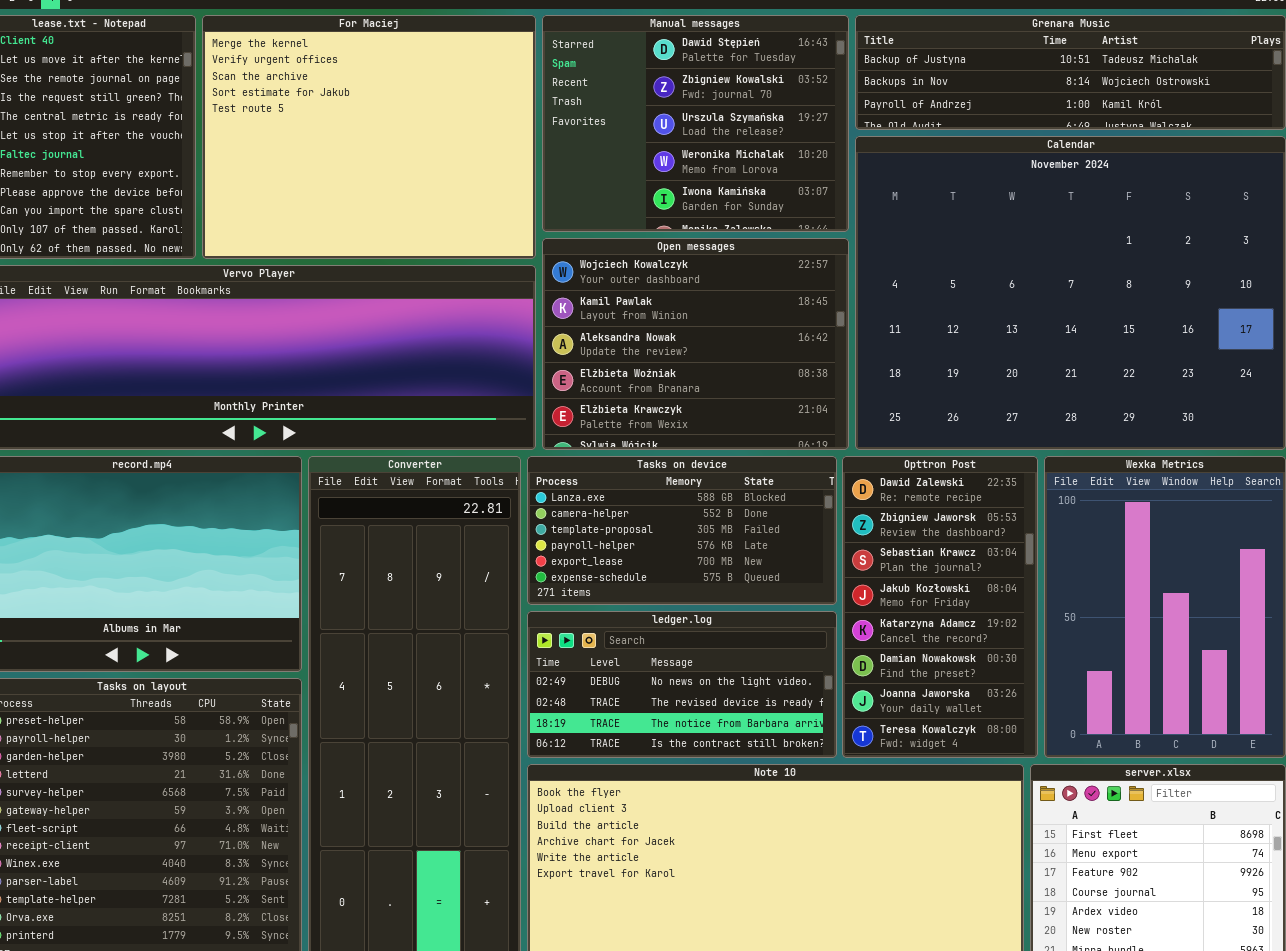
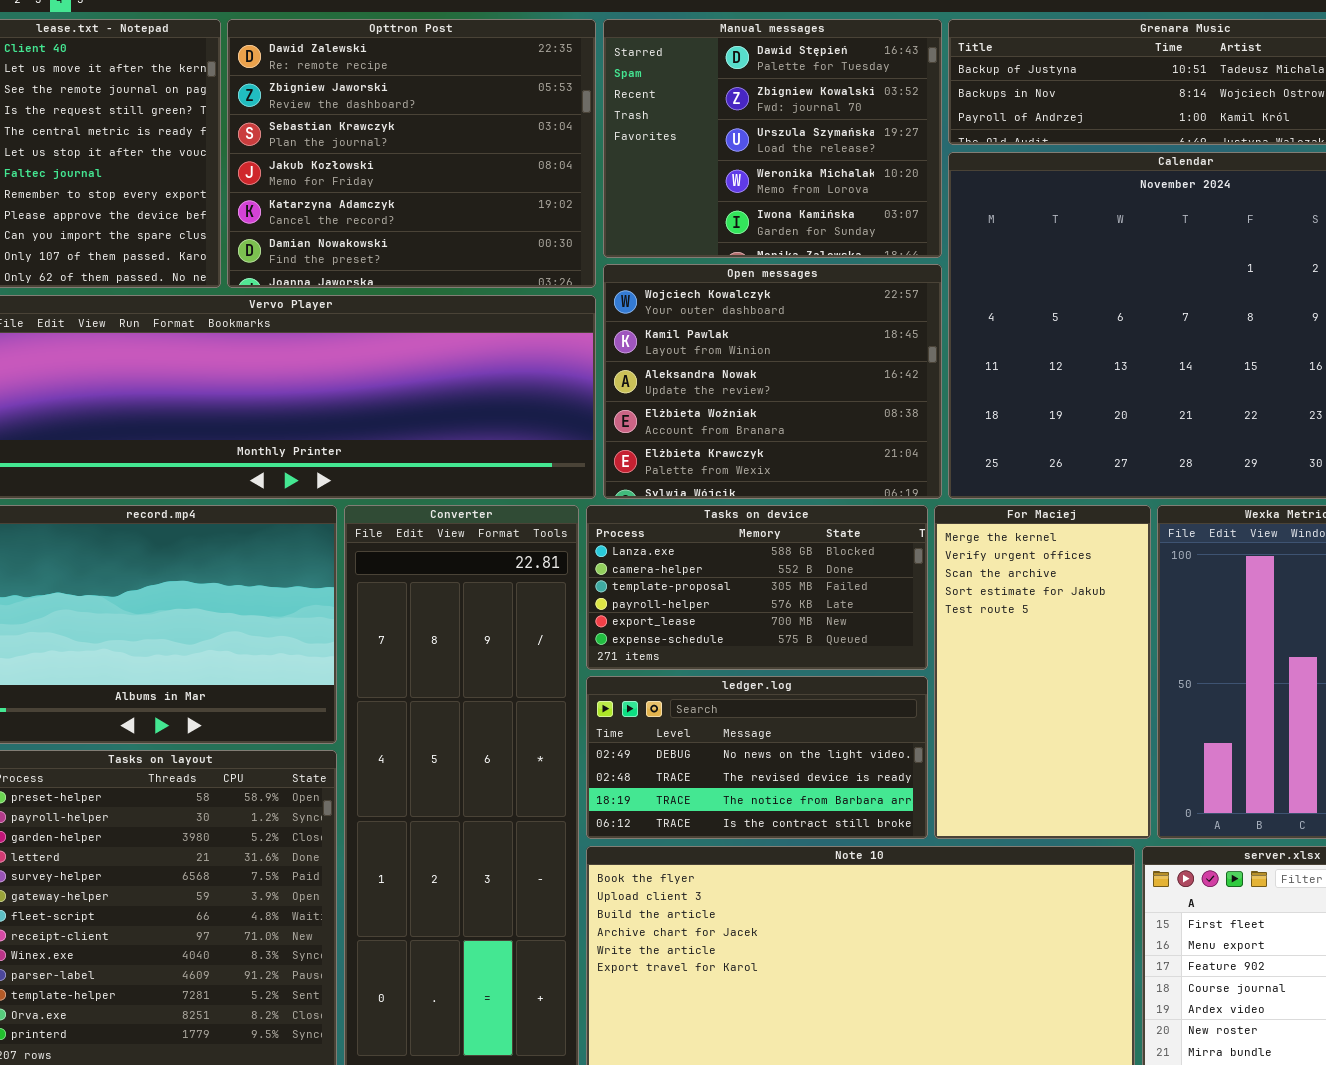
For Maciej: [202,15,536,259] -> [934,505,1151,839], moved, resized
Opttron Post: [842,456,1038,758] -> [227,19,596,288], moved, resized

